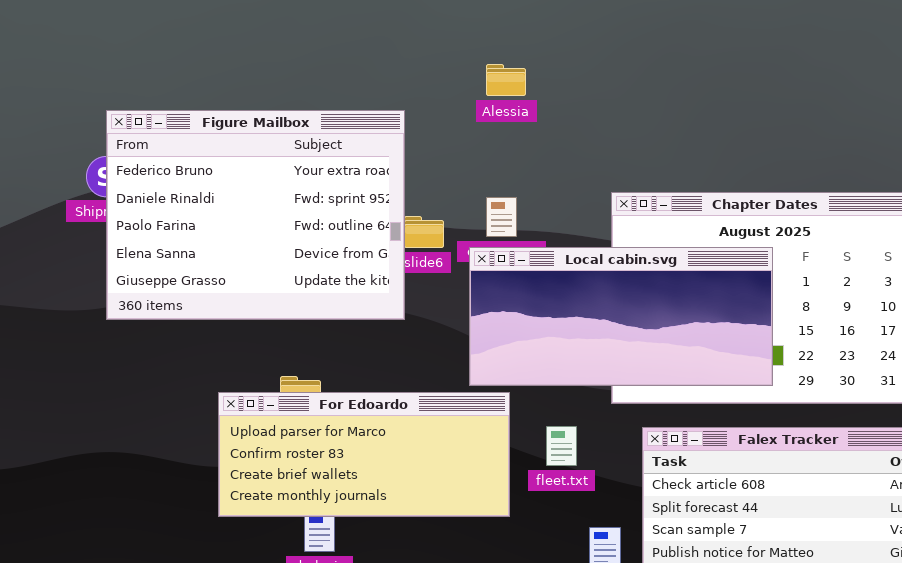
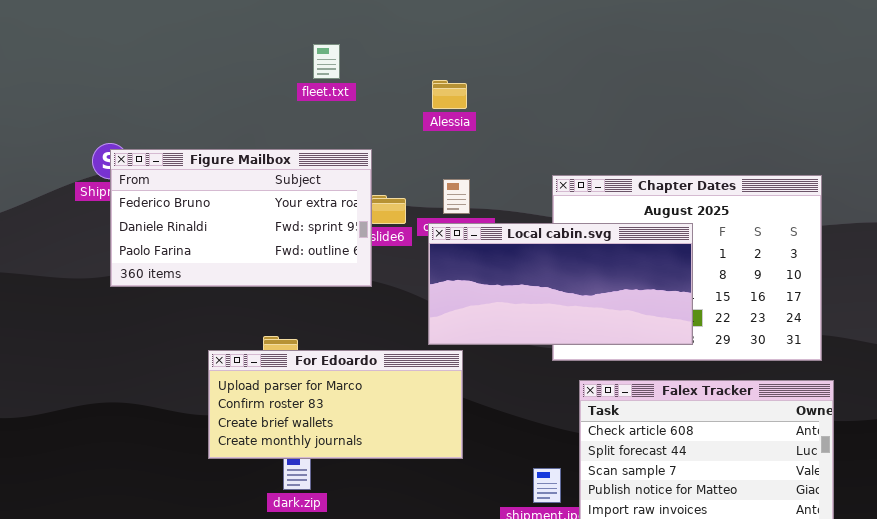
Alessia: [486,64,526,96] -> [432,80,467,109], moved
Figure Mailbox: [106,110,405,320] -> [110,149,372,287], resized
fleet.txt: [546,426,577,466] -> [313,44,340,79], moved

